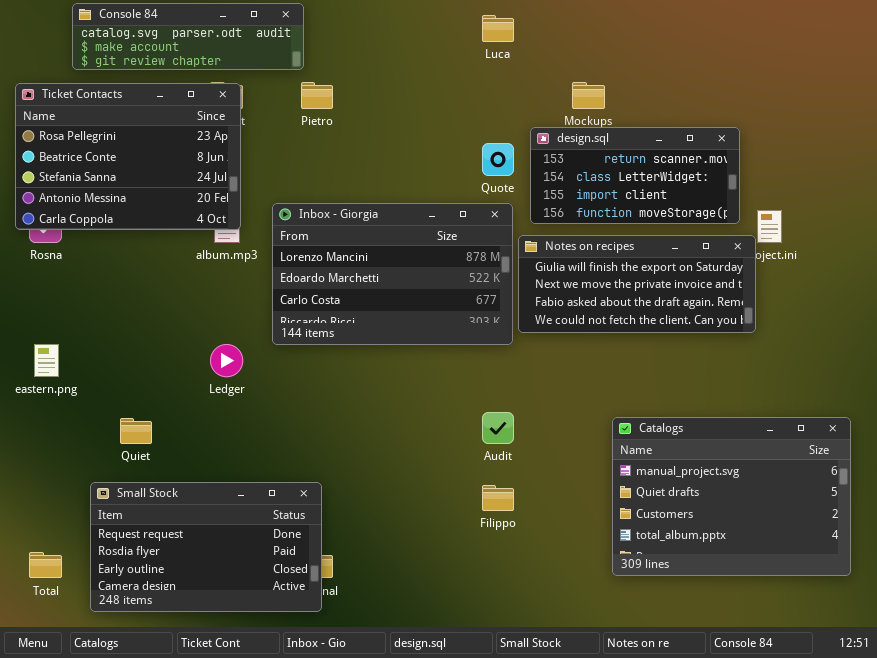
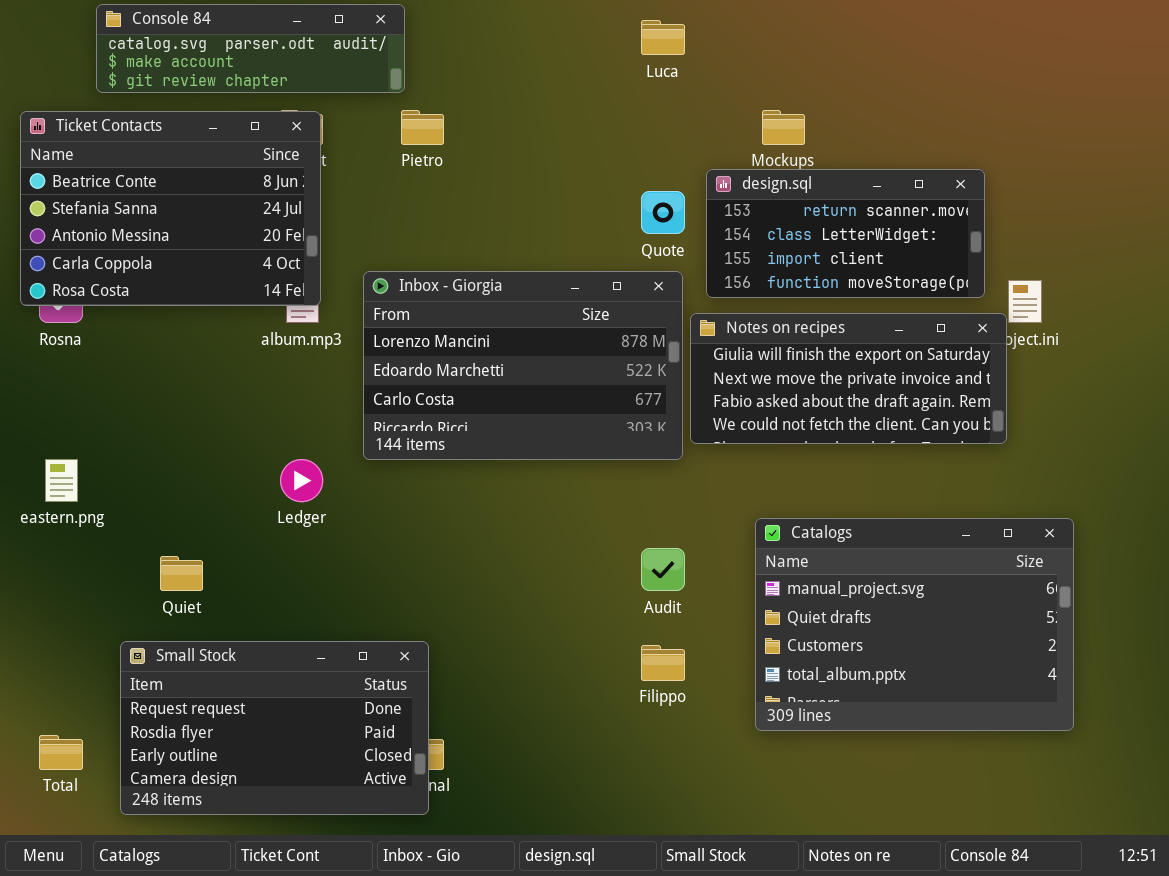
Ticket Contacts: [15,83,241,230] -> [20,111,321,306], scrolled down 1 row
Catalogs: [612,417,851,576] -> [755,518,1074,731], moved

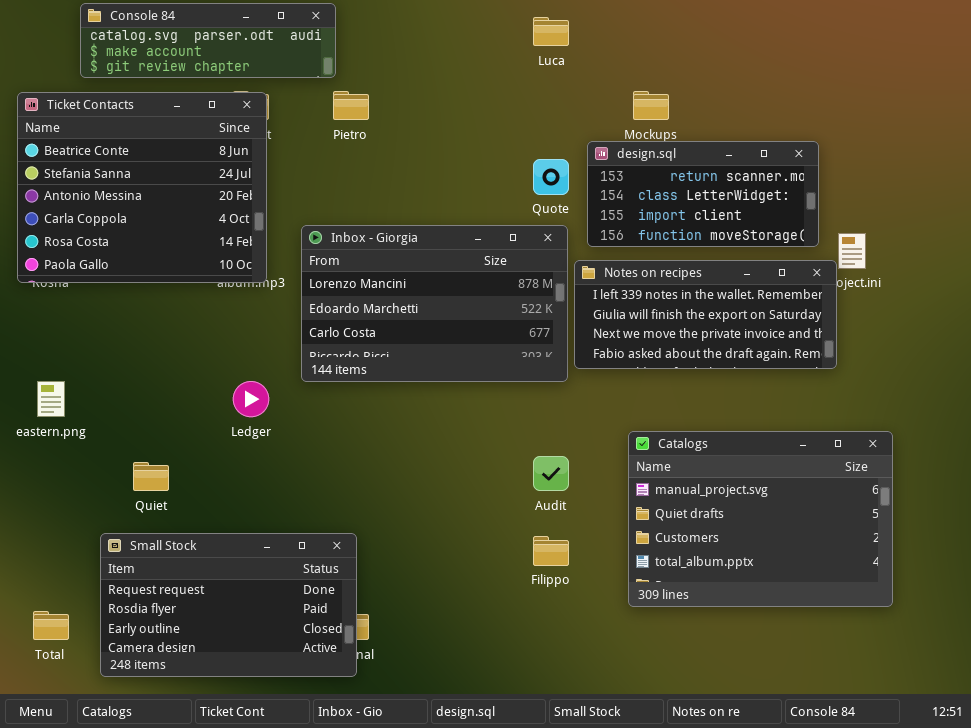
Ticket Contacts: [20,111,321,306] -> [17,92,267,283], resized
Notes on recipes: [690,313,1007,444] -> [574,260,837,369], scrolled up 1 row

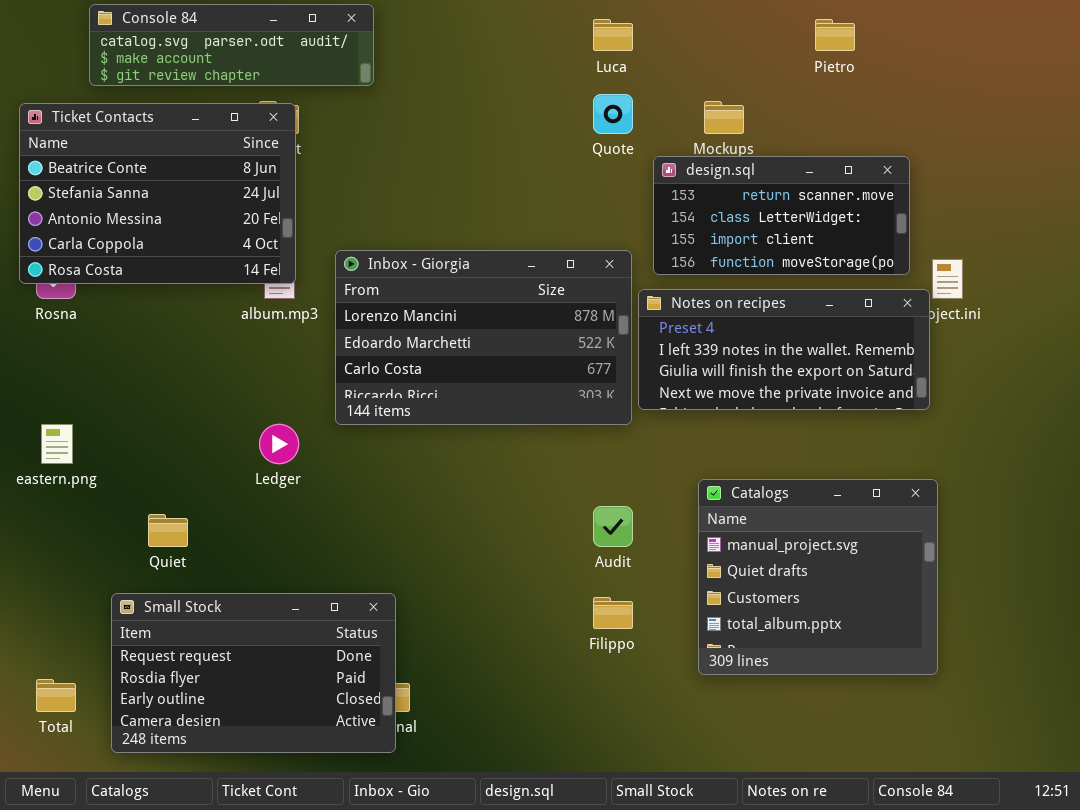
Pietro: [333,91,369,120] -> [815,19,855,51], moved
Ticket Contacts: [17,92,267,283] -> [19,103,296,284], resized
Quote: [533,159,569,195] -> [593,94,633,134], moved
Notes on recipes: [574,260,837,369] -> [638,289,930,410], scrolled up 1 row
Catalogs: [628,431,893,607] -> [698,479,938,675], resized

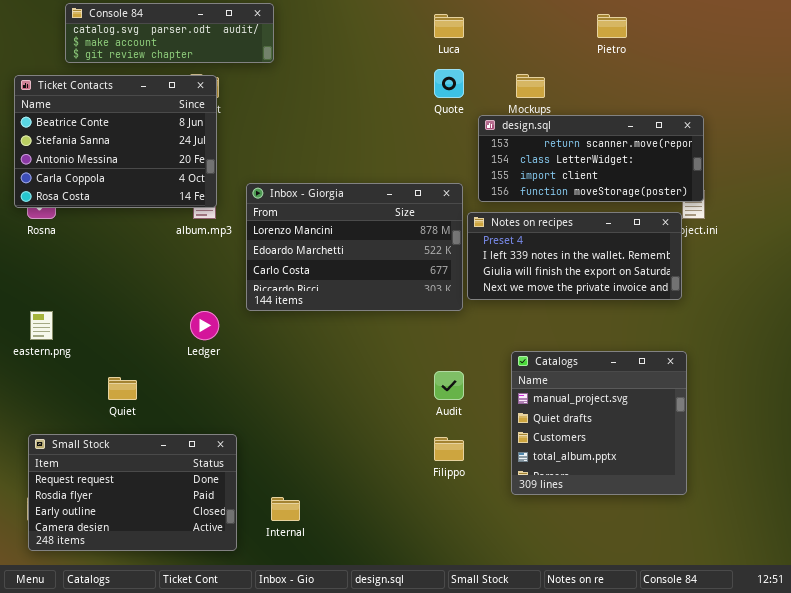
design.sql: [653,156,910,275] -> [478,115,704,202], resized
Small Stock: [111,593,396,753] -> [28,434,237,551], moved

